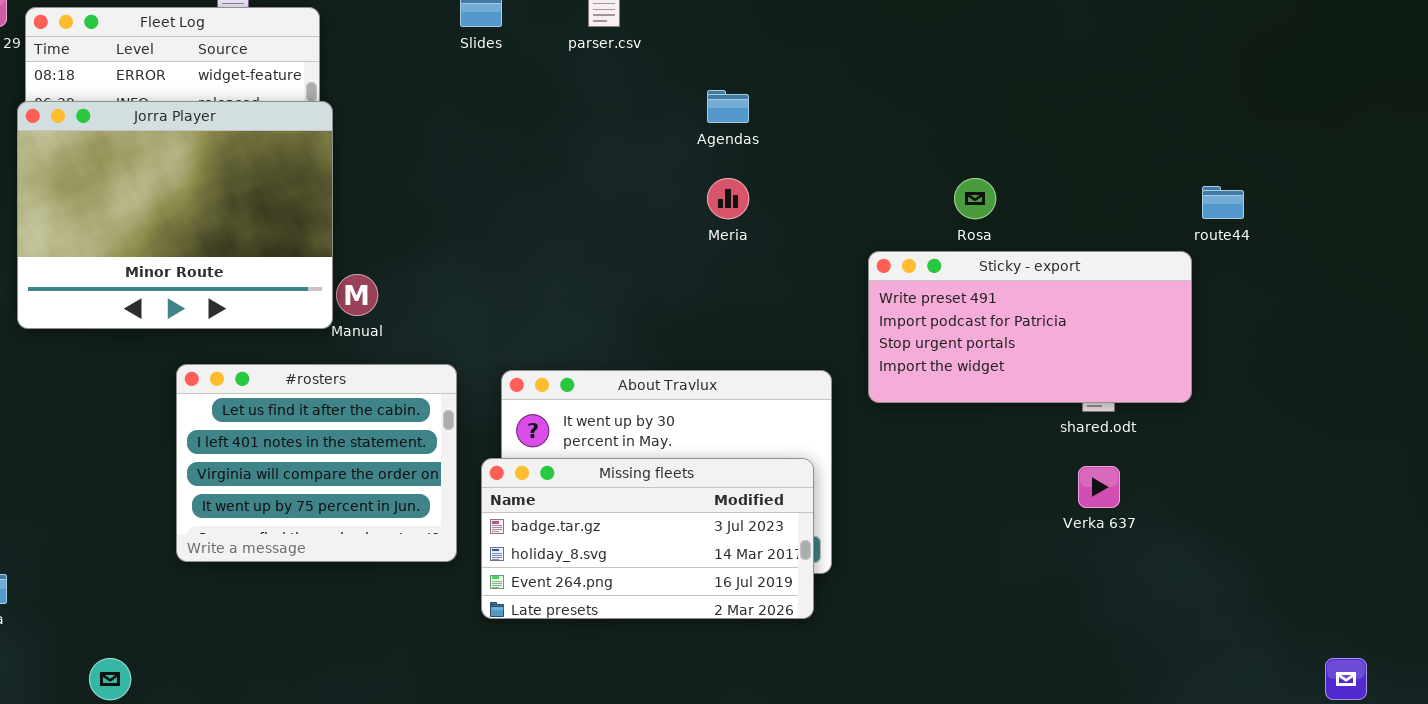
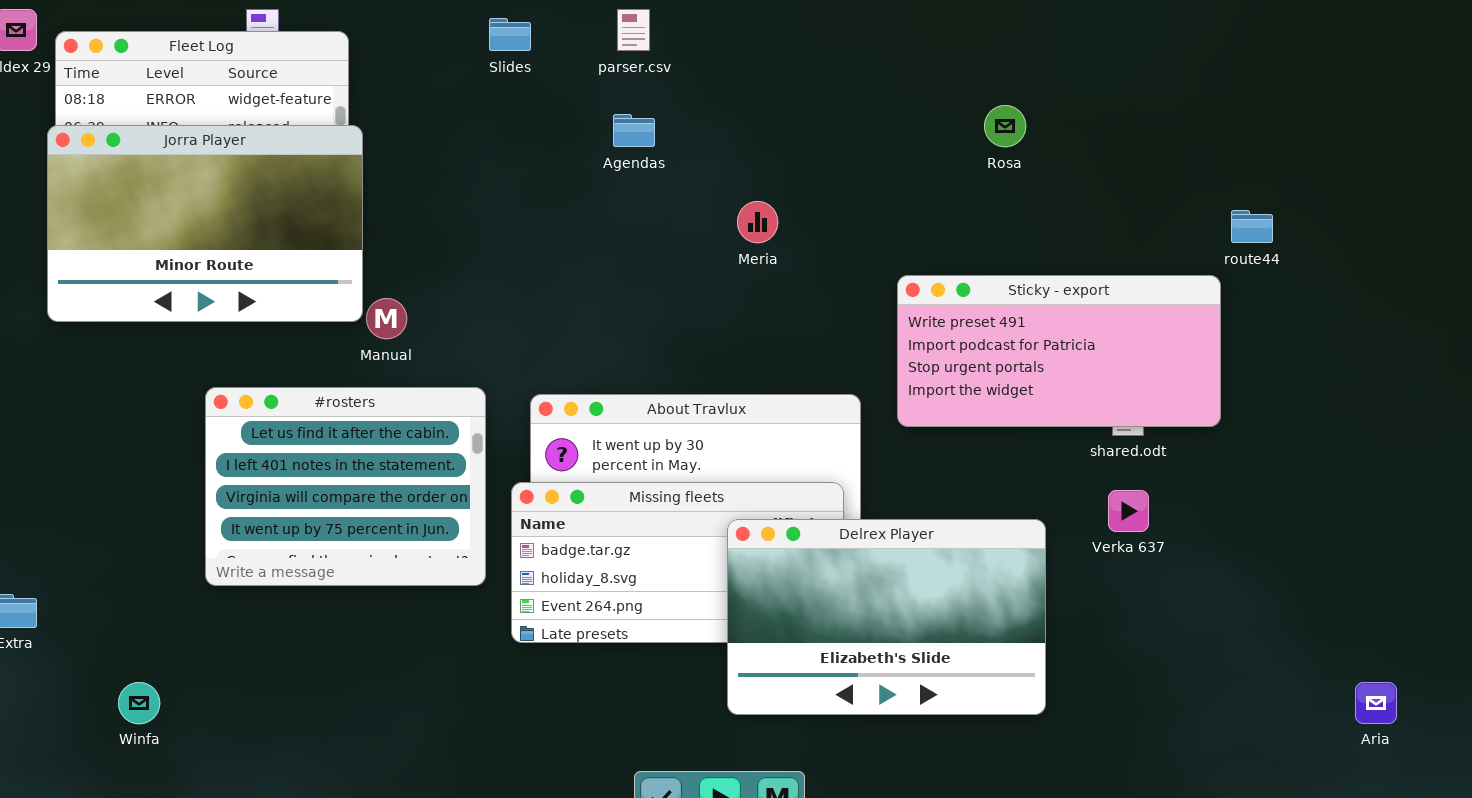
Agendas: [707,90,749,123] -> [613,114,655,147], moved
Jorra Player: [17,101,333,329] -> [47,125,363,322], resized
Rosa: [954,178,996,219] -> [984,105,1026,147], moved
Delrex Player: none -> [727,519,1046,715], opened

